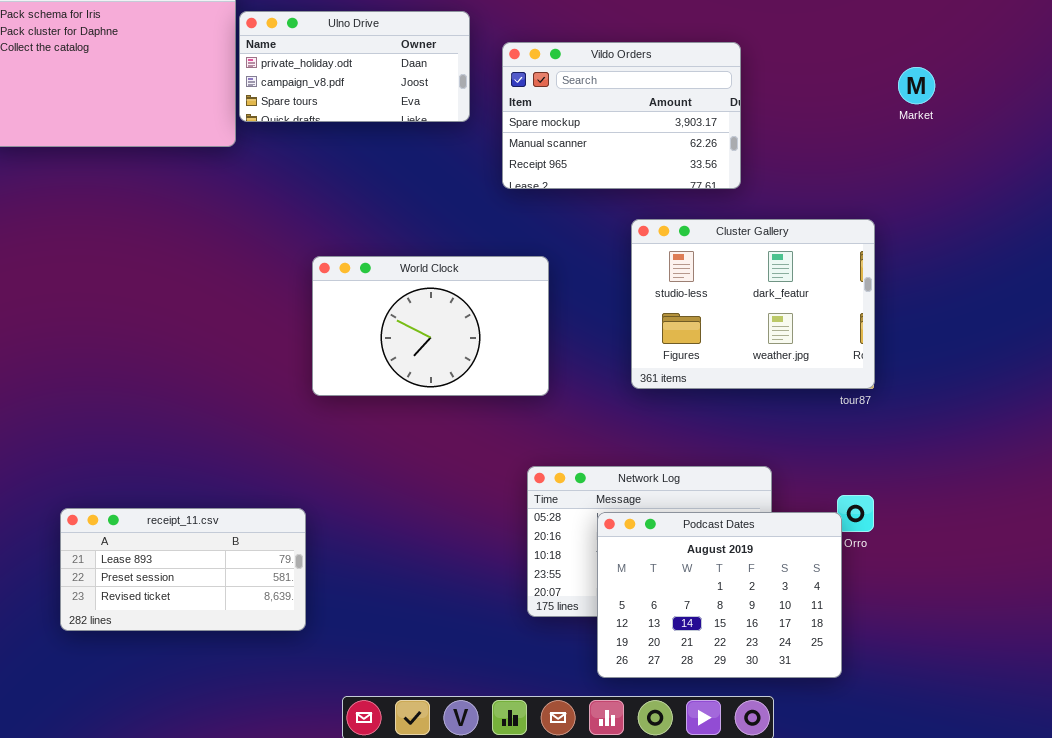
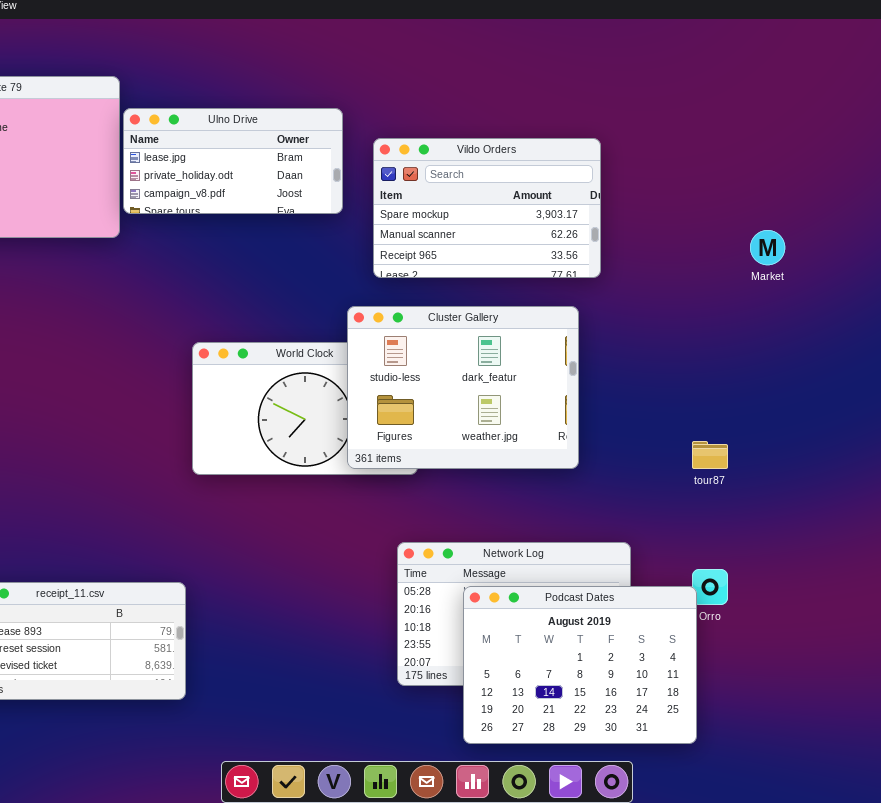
Ulno Drive: [239,11,470,122] -> [123,108,343,214], scrolled up 1 row
Market: [898,67,935,104] -> [750,230,785,265], moved
Cluster Gallery: [631,219,875,389] -> [347,306,579,469], moved

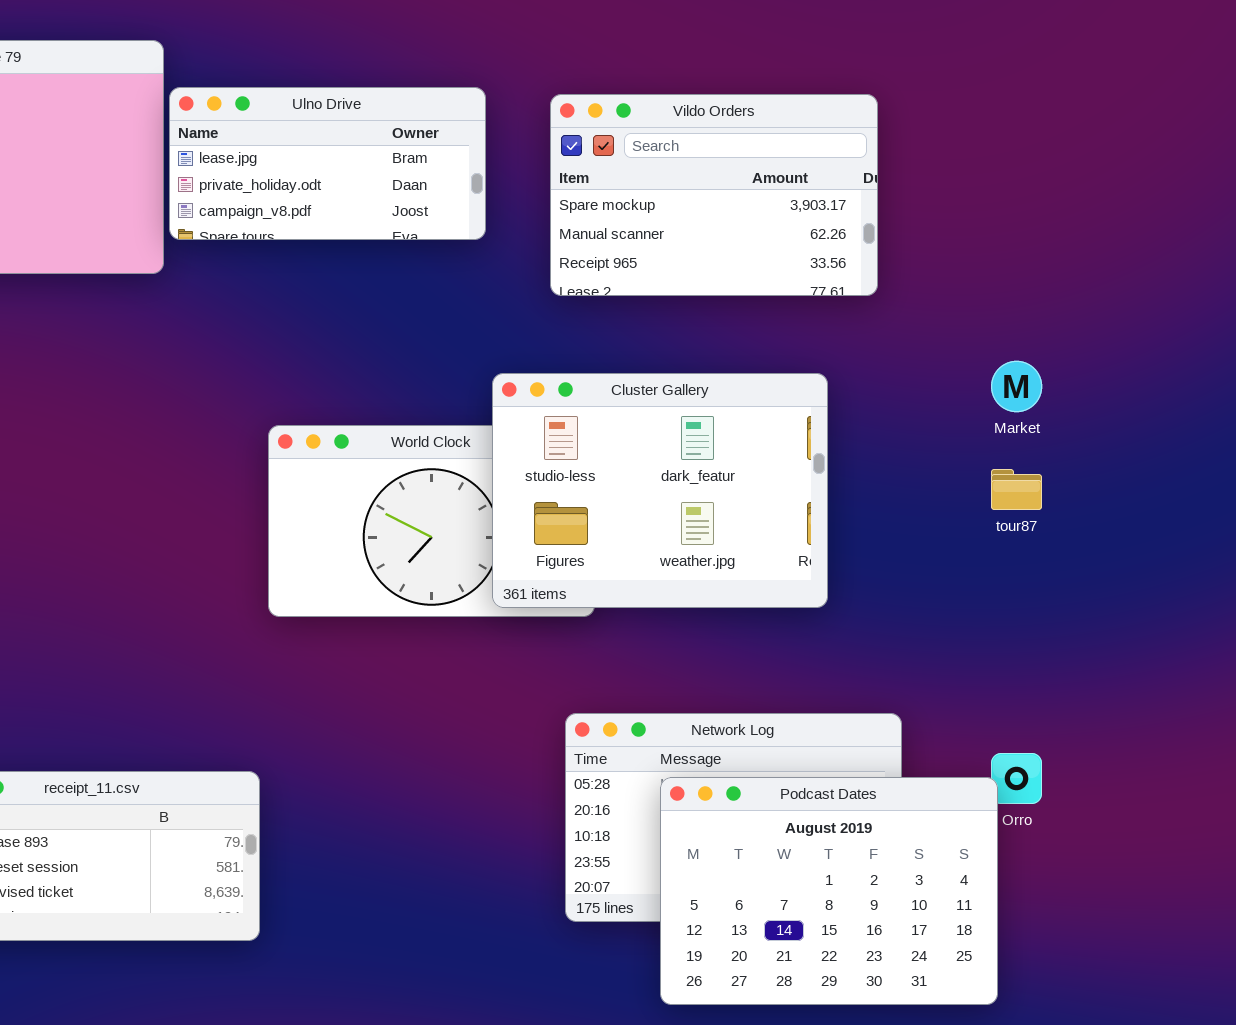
Vildo Orders: [373,138,601,278] -> [550,94,878,296], moved
Market: [750,230,785,265] -> [991,361,1042,412], moved
tour87: [692,441,728,469] -> [991,469,1042,510], moved

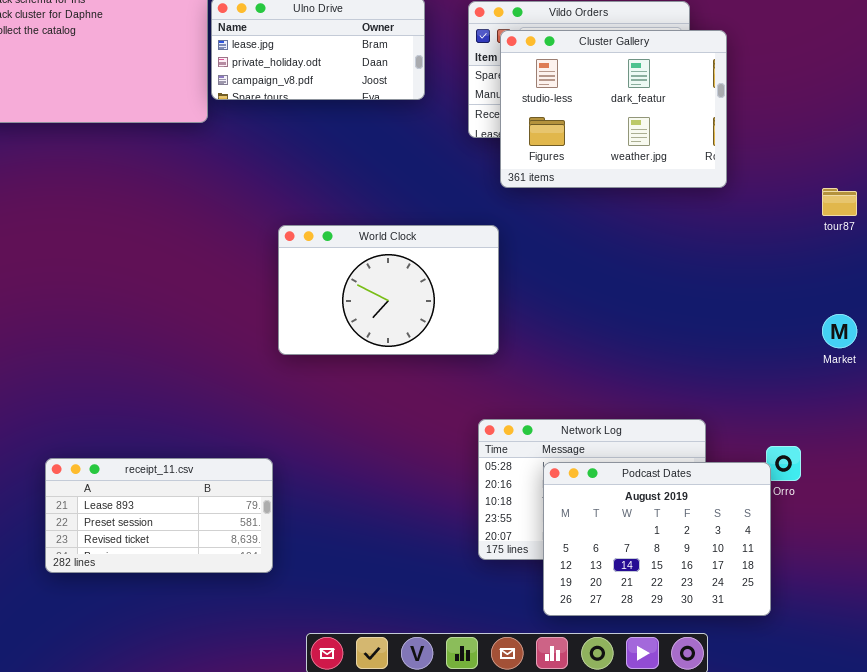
Market: [991,361,1042,412] -> [822,314,857,348], moved
Cluster Gallery: [492,373,828,608] -> [500,30,727,188], moved
tour87: [991,469,1042,510] -> [822,188,857,216], moved

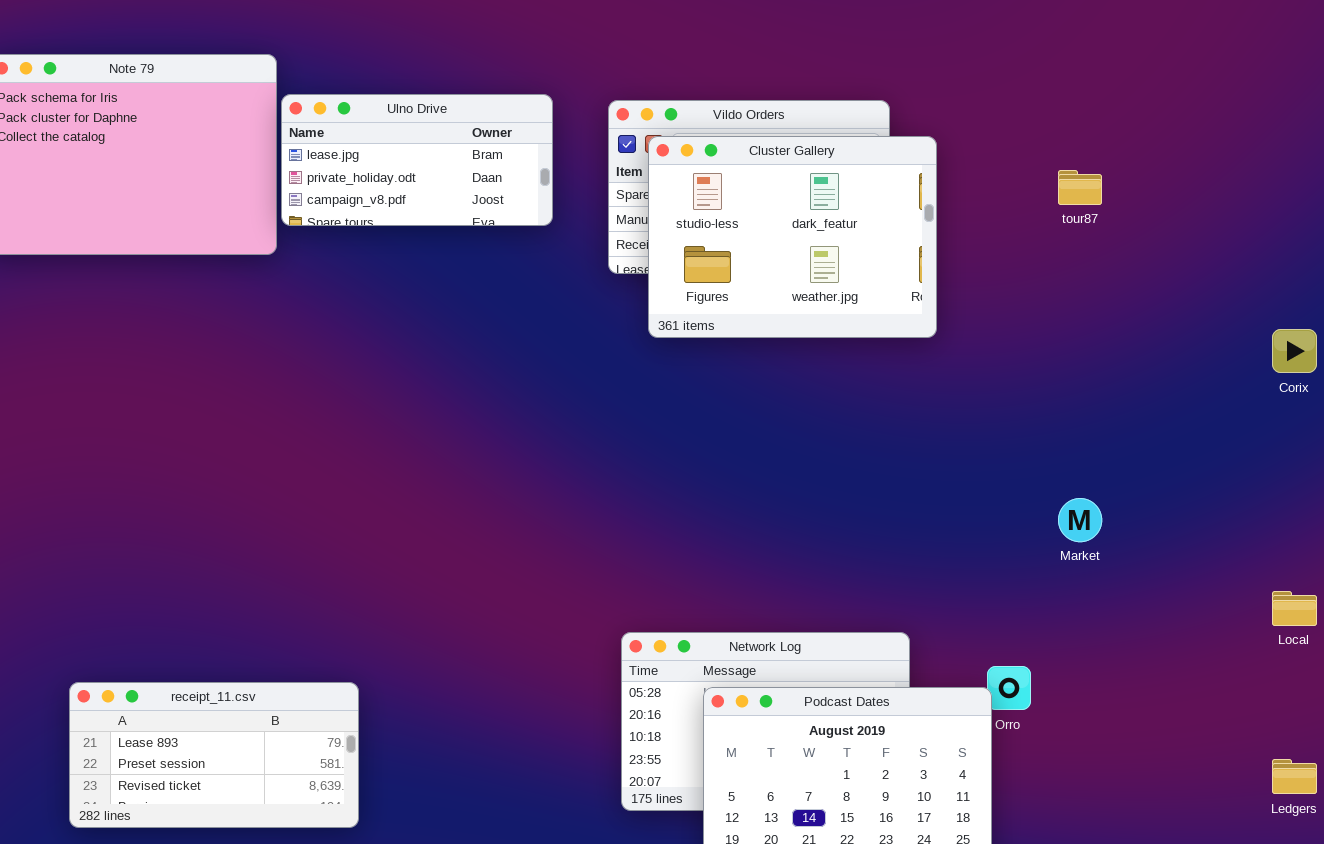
tour87: [822,188,857,216] -> [1058,170,1102,205], moved
World Clock: [278,225,499,355] -> none, closed

